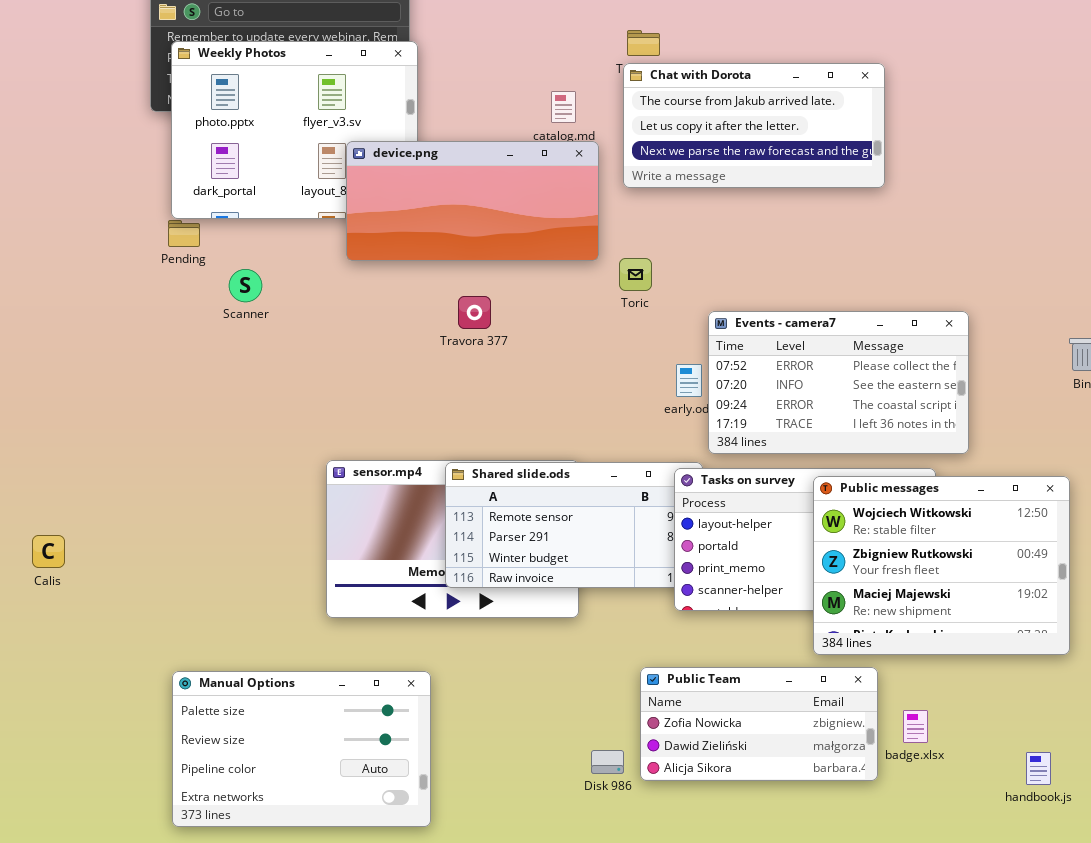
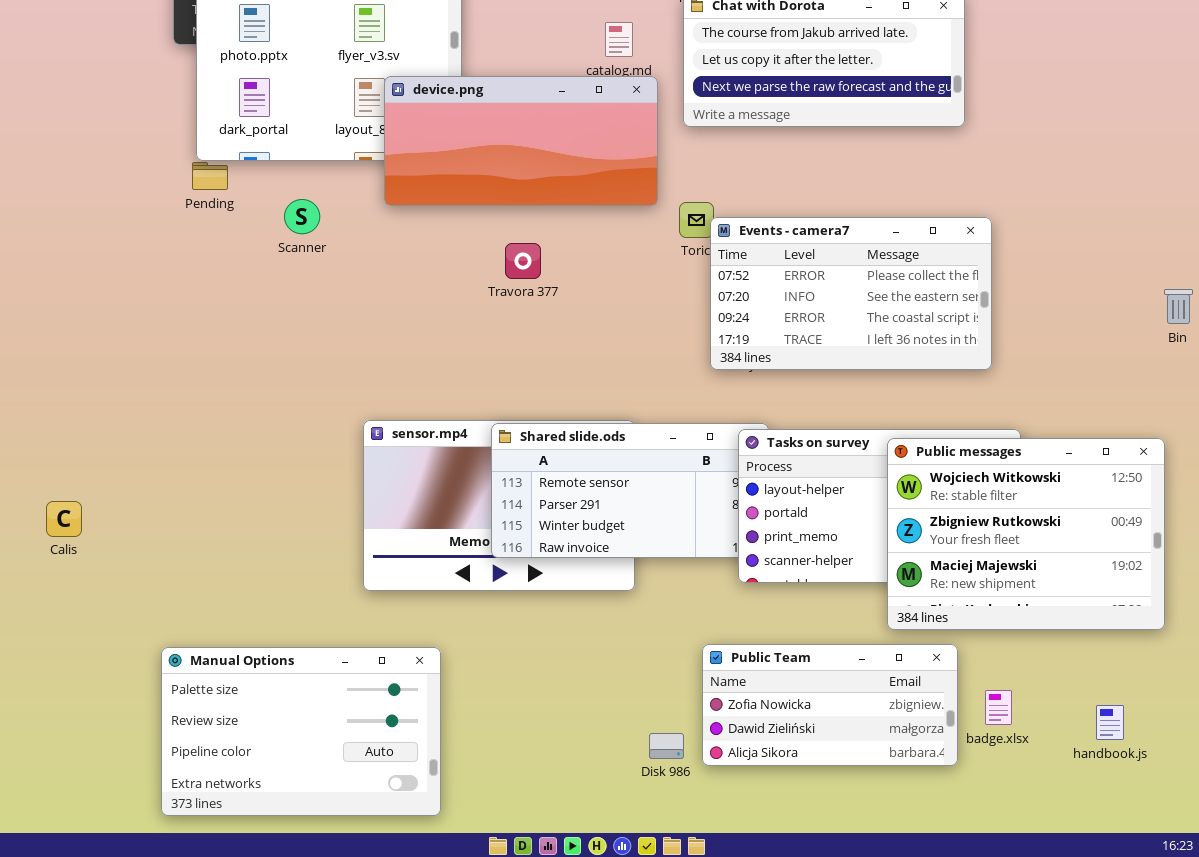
Scanner: [229,269,262,302] -> [284,199,320,234], moved
Events - camera7: [708,311,969,454] -> [710,217,992,370], moved
Manual Options: [172,671,431,827] -> [161,647,441,816], moved
handbook.js: [1026,752,1051,785] -> [1096,705,1124,740], moved

